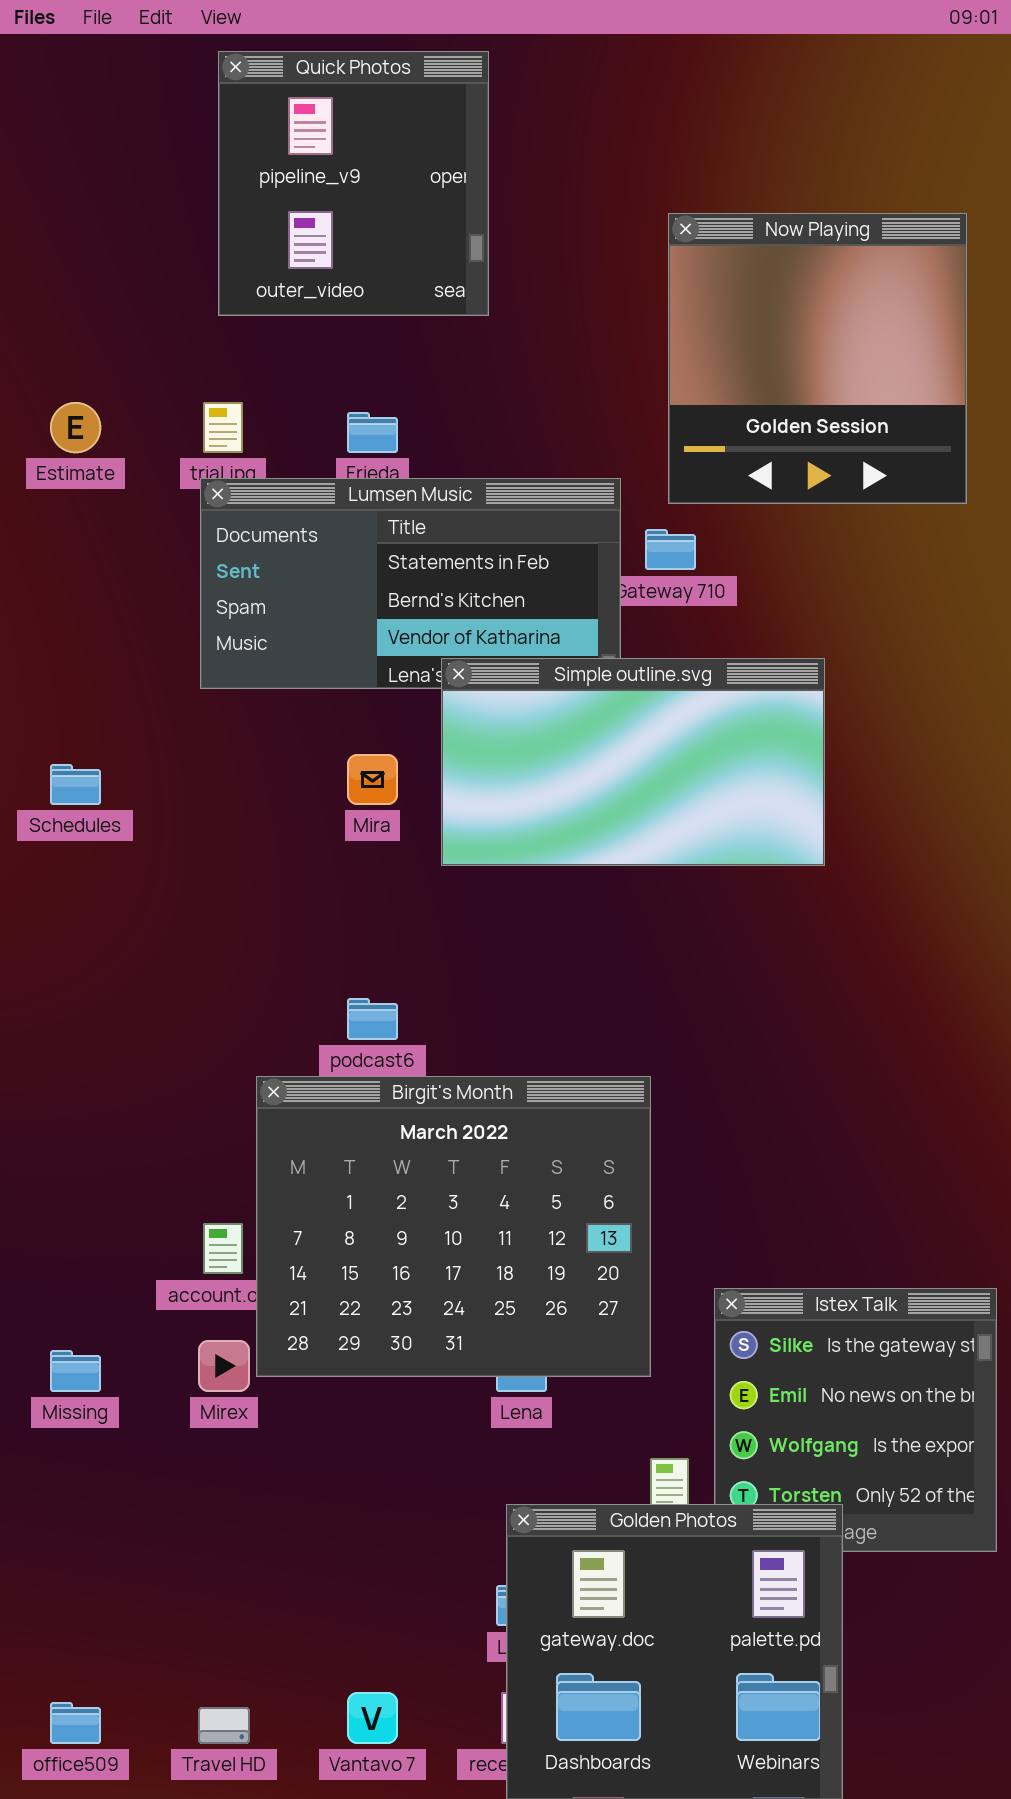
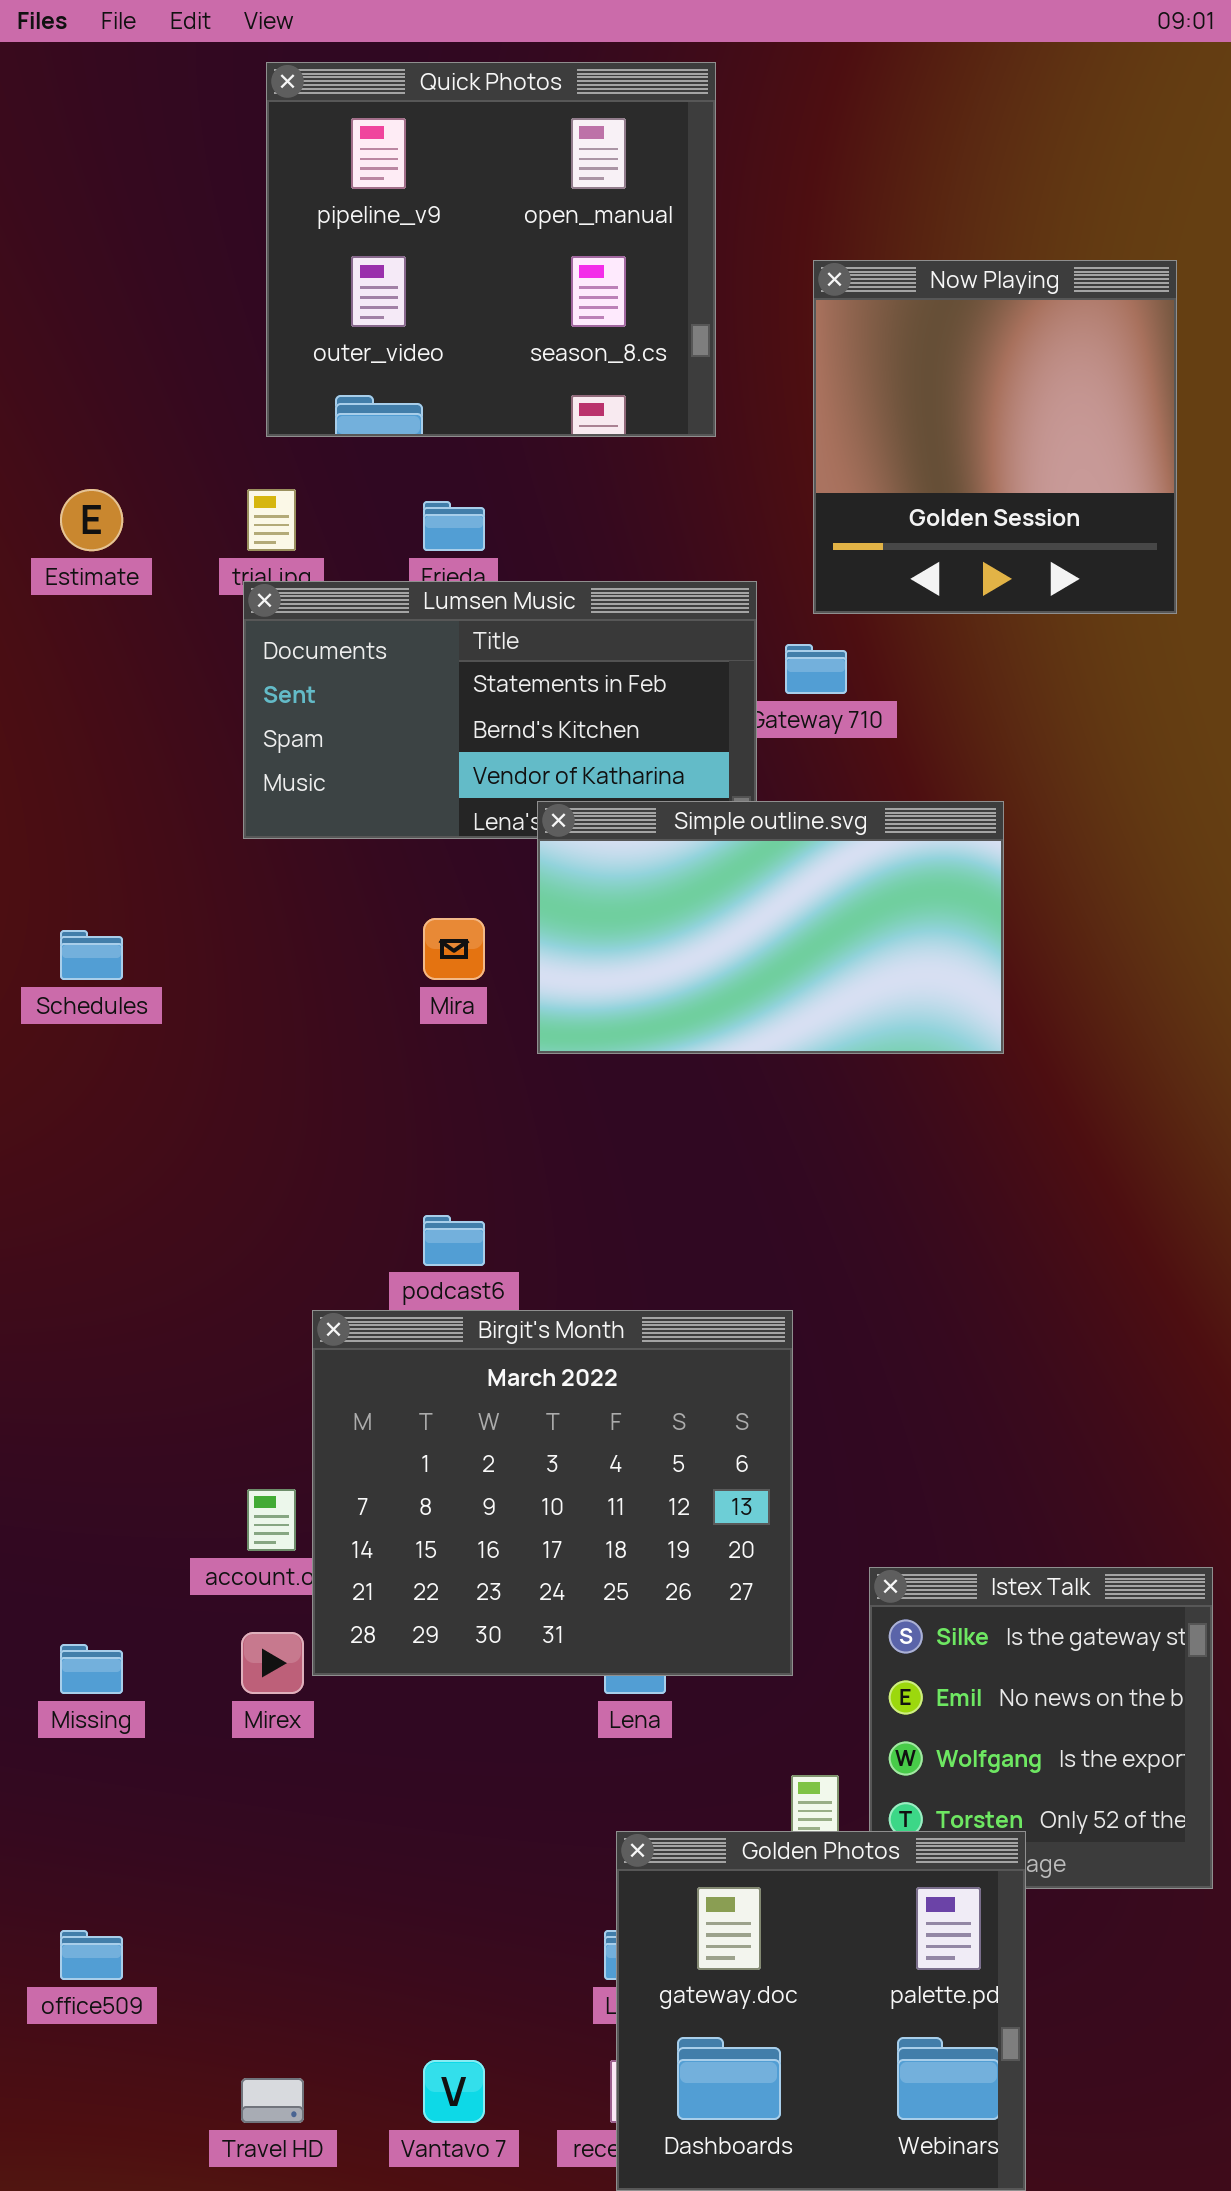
Quick Photos: [218,51,489,316] -> [266,62,716,437], resized
office509: [50,1702,101,1744] -> [60,1930,123,1980], moved

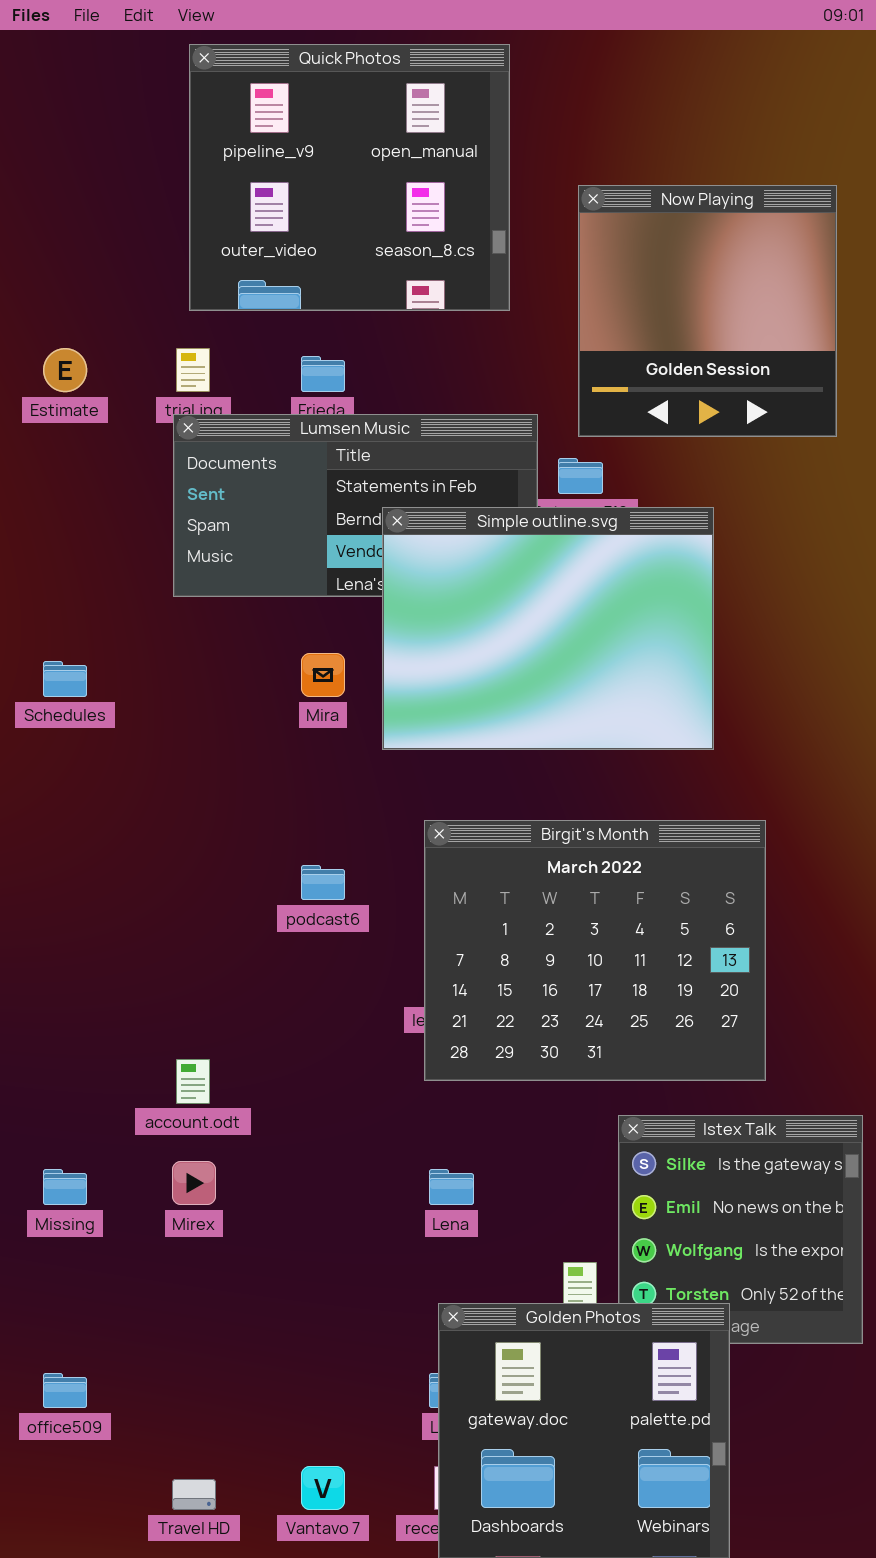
Simple outline.svg: [537,801,1004,1054] -> [382,507,714,750], resized
Birgit's Month: [312,1310,793,1676] -> [424,820,766,1081], moved

